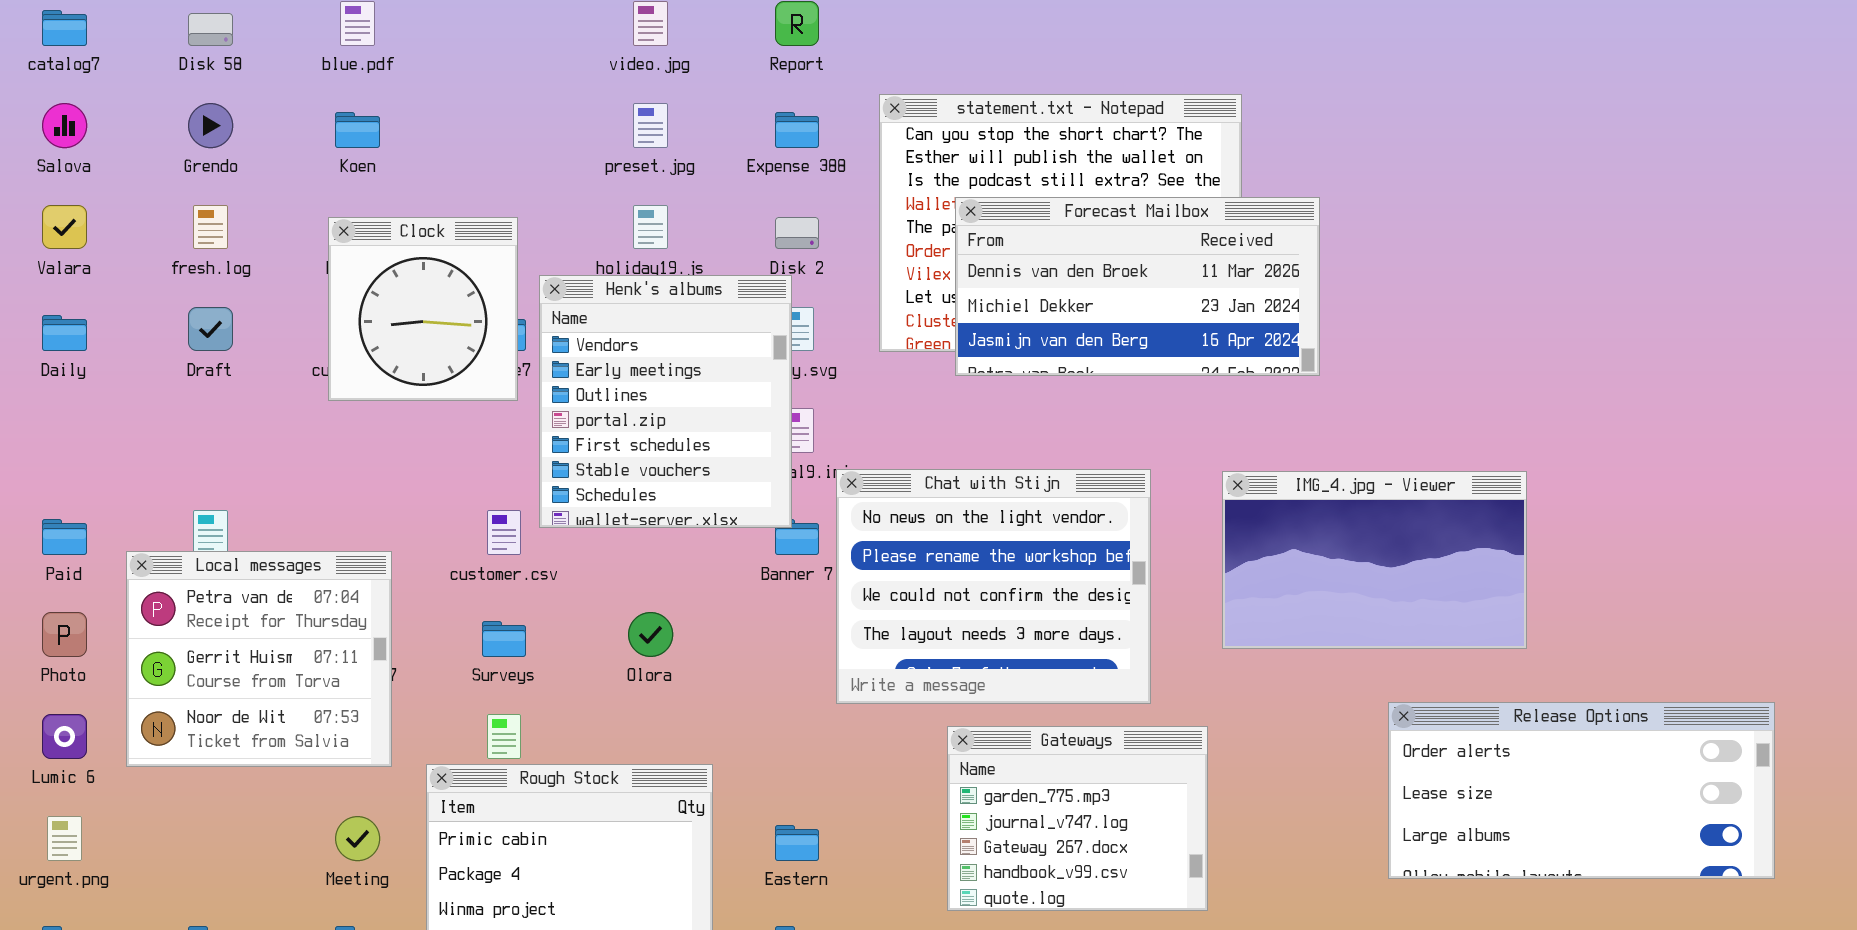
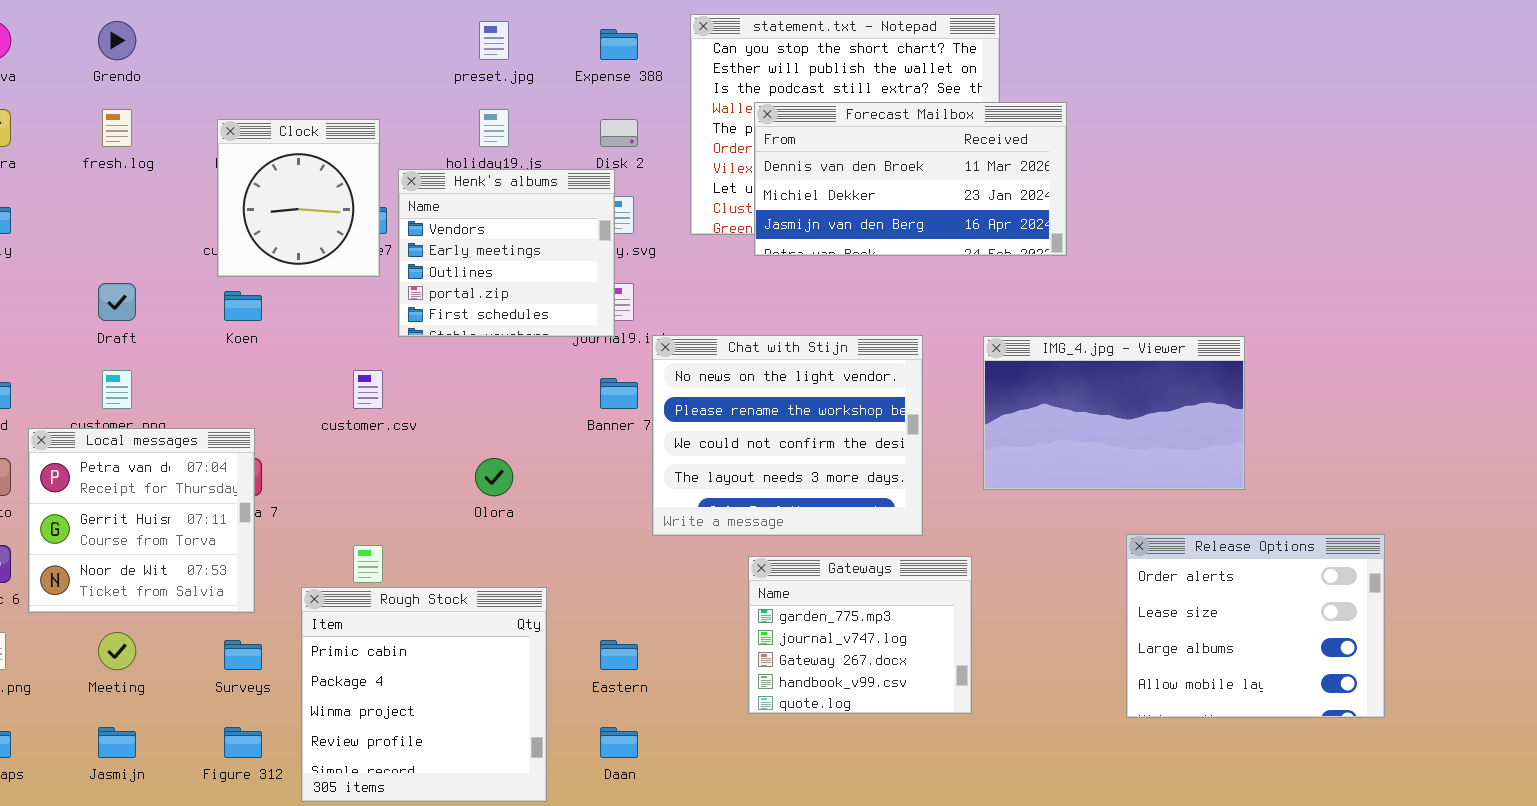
Koen: [335,112,380,148] -> [224,291,262,321], moved
Henk's albums: [539,275,792,528] -> [398,169,615,337], resized
Draft: [188,307,233,351] -> [98,283,136,321], moved
Local messages: [126,551,392,767] -> [28,428,255,613], moved
Surveys: [482,621,526,657] -> [224,640,262,670], moved
Release Options: [1388,702,1775,879] -> [1126,534,1385,718], resized
Meeting: [335,816,380,861] -> [98,632,136,670], moved

